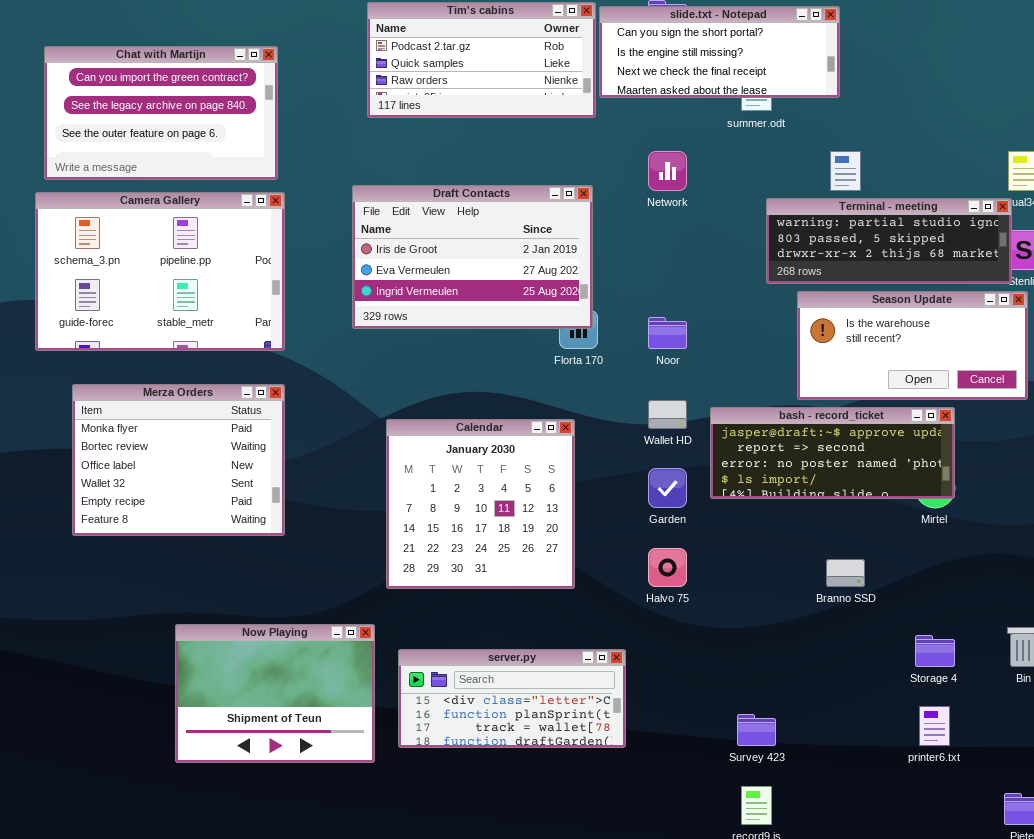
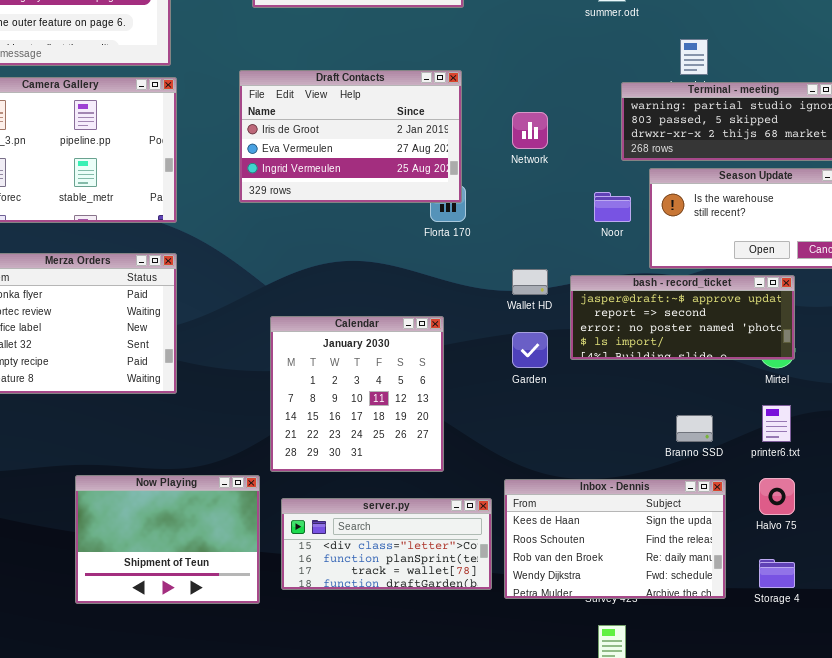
Network: [648,151,687,191] -> [512,112,548,149], moved
Noor: [648,317,687,349] -> [594,192,631,222], moved
Calendar: [386,419,575,589] -> [270,316,444,472], moved
Halvo 75: [648,548,687,587] -> [759,478,795,515], moved
Inbox - Dennis: none -> [504,479,726,599], opened
Storage 4: [915,635,955,667] -> [759,559,795,588], moved
printer6.txt: [919,706,950,746] -> [762,405,791,442], moved

